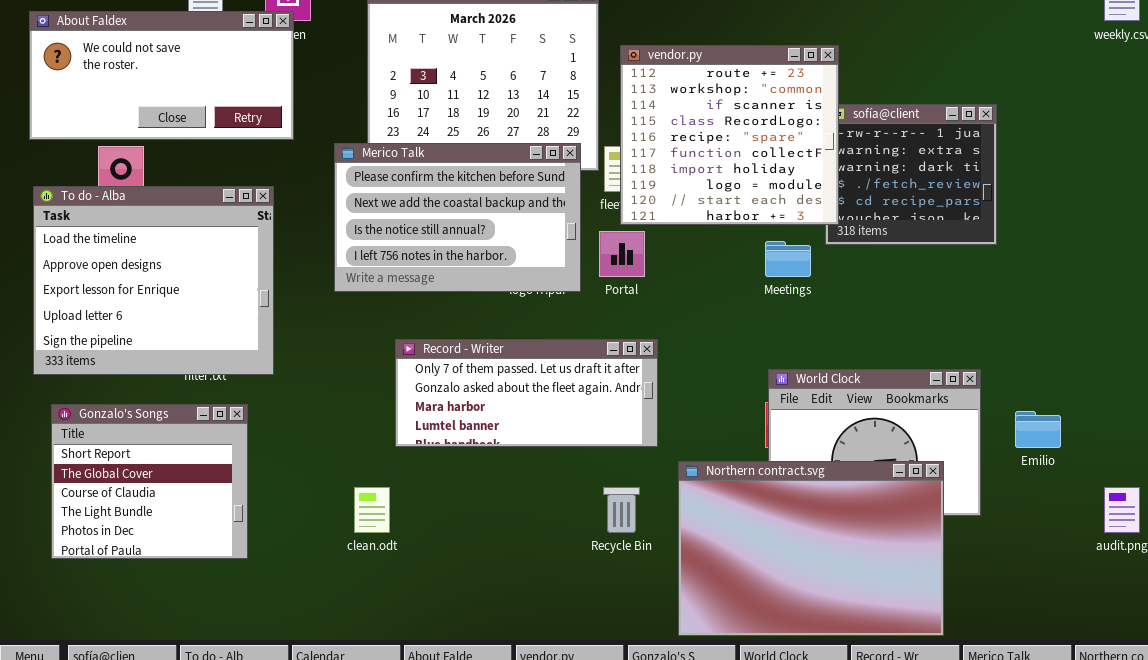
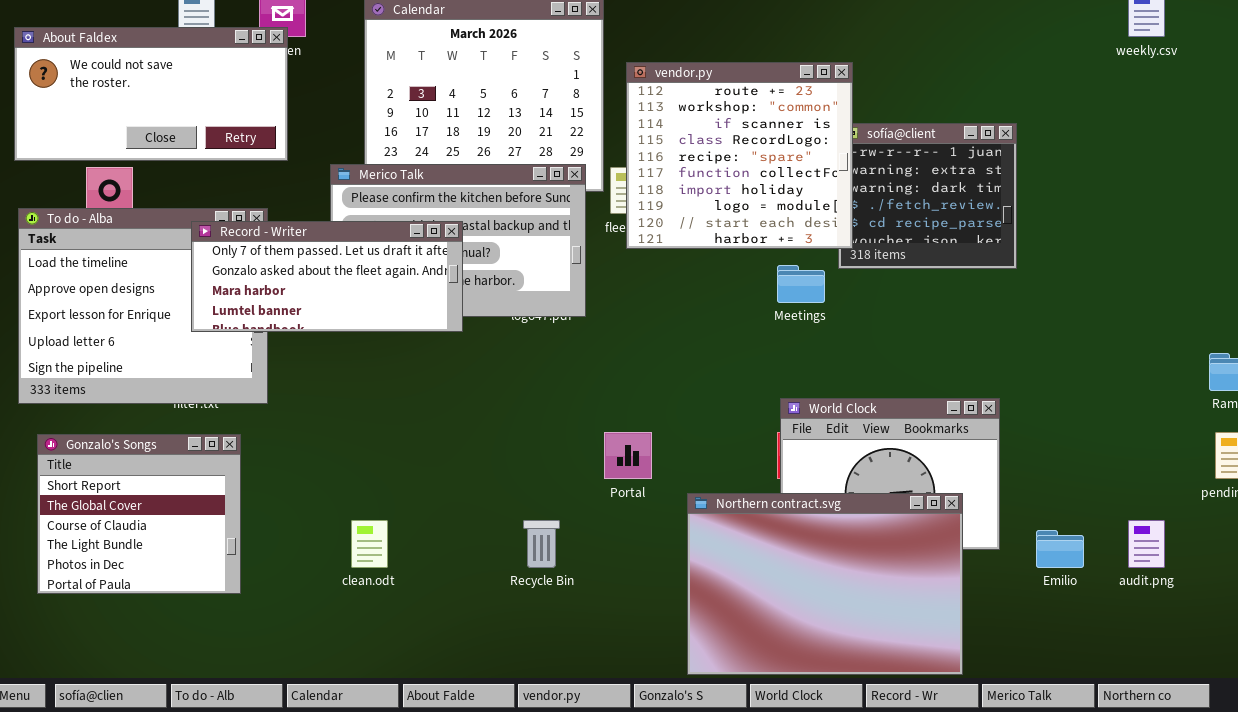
Portal: [599,231,645,277] -> [604,432,652,479], moved
Record - Writer: [395,339,658,447] -> [191,221,463,332], moved
Emilio: [1015,411,1061,448] -> [1036,530,1084,568], moved
Recycle Bin: [603,487,640,533] -> [523,520,560,568], moved

